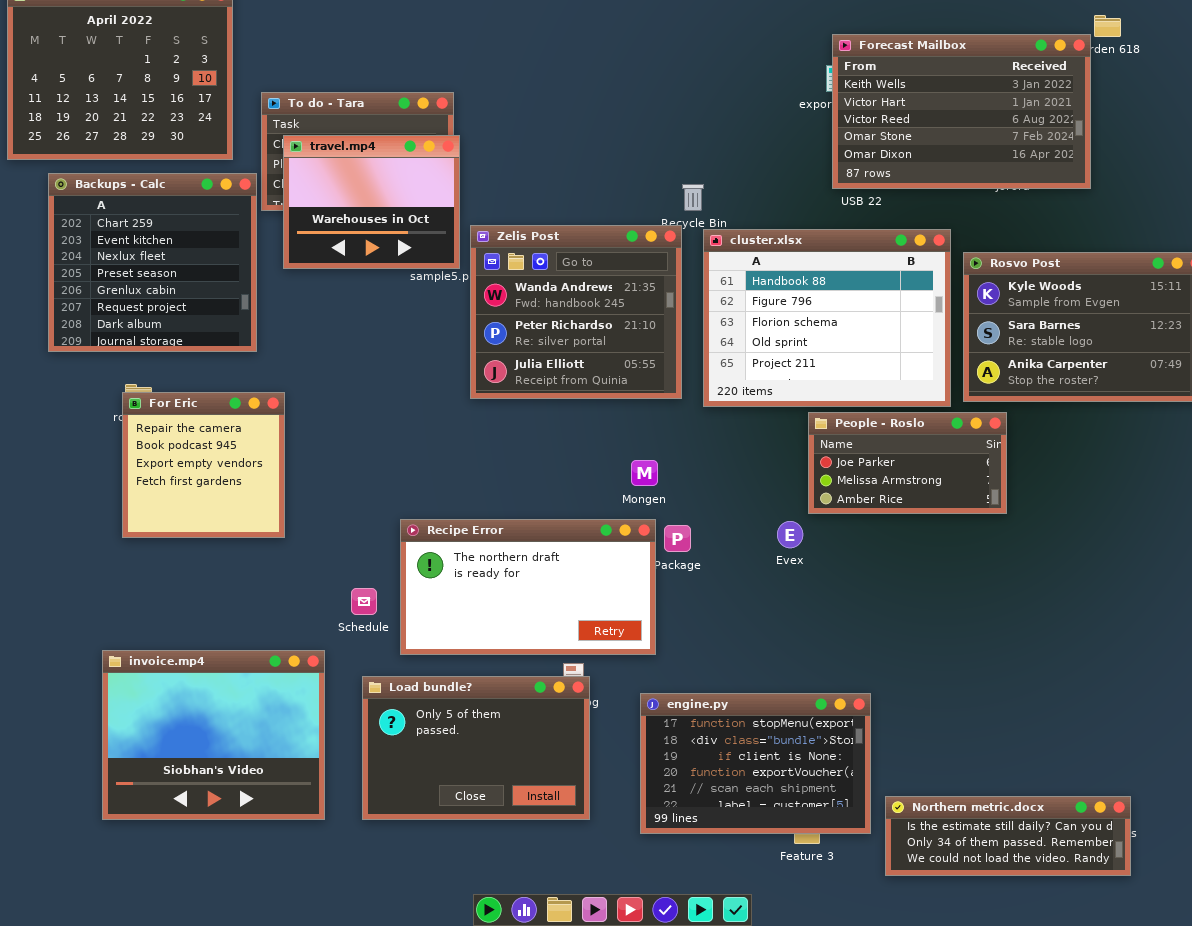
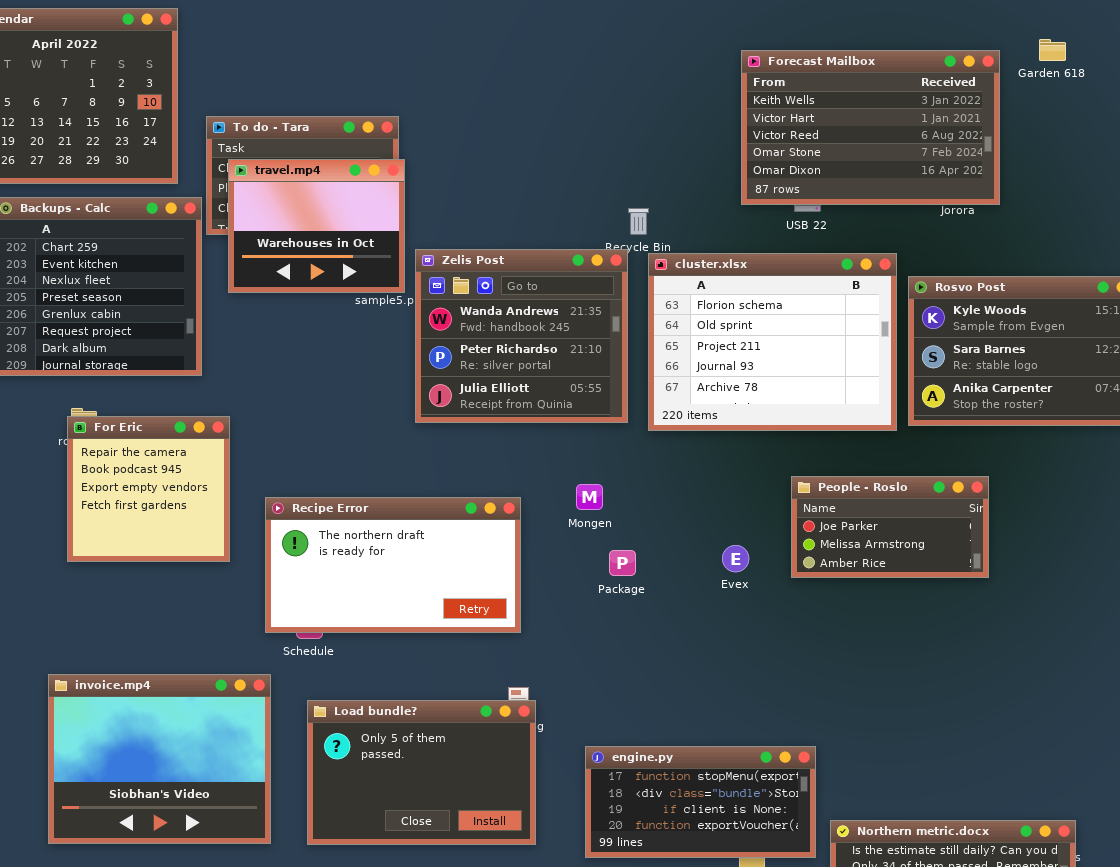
Forecast Mailbox: [832,34,1091,189] -> [741,50,1000,205], moved
cluster.xlsx: [703,229,951,407] -> [648,253,897,431], scrolled down 2 rows
People - Roslo: [808,412,1007,514] -> [791,476,989,578], moved
Recipe Error: [400,519,656,655] -> [265,497,521,633], moved
engine.py: [640,693,871,834] -> [585,746,816,858], resized

